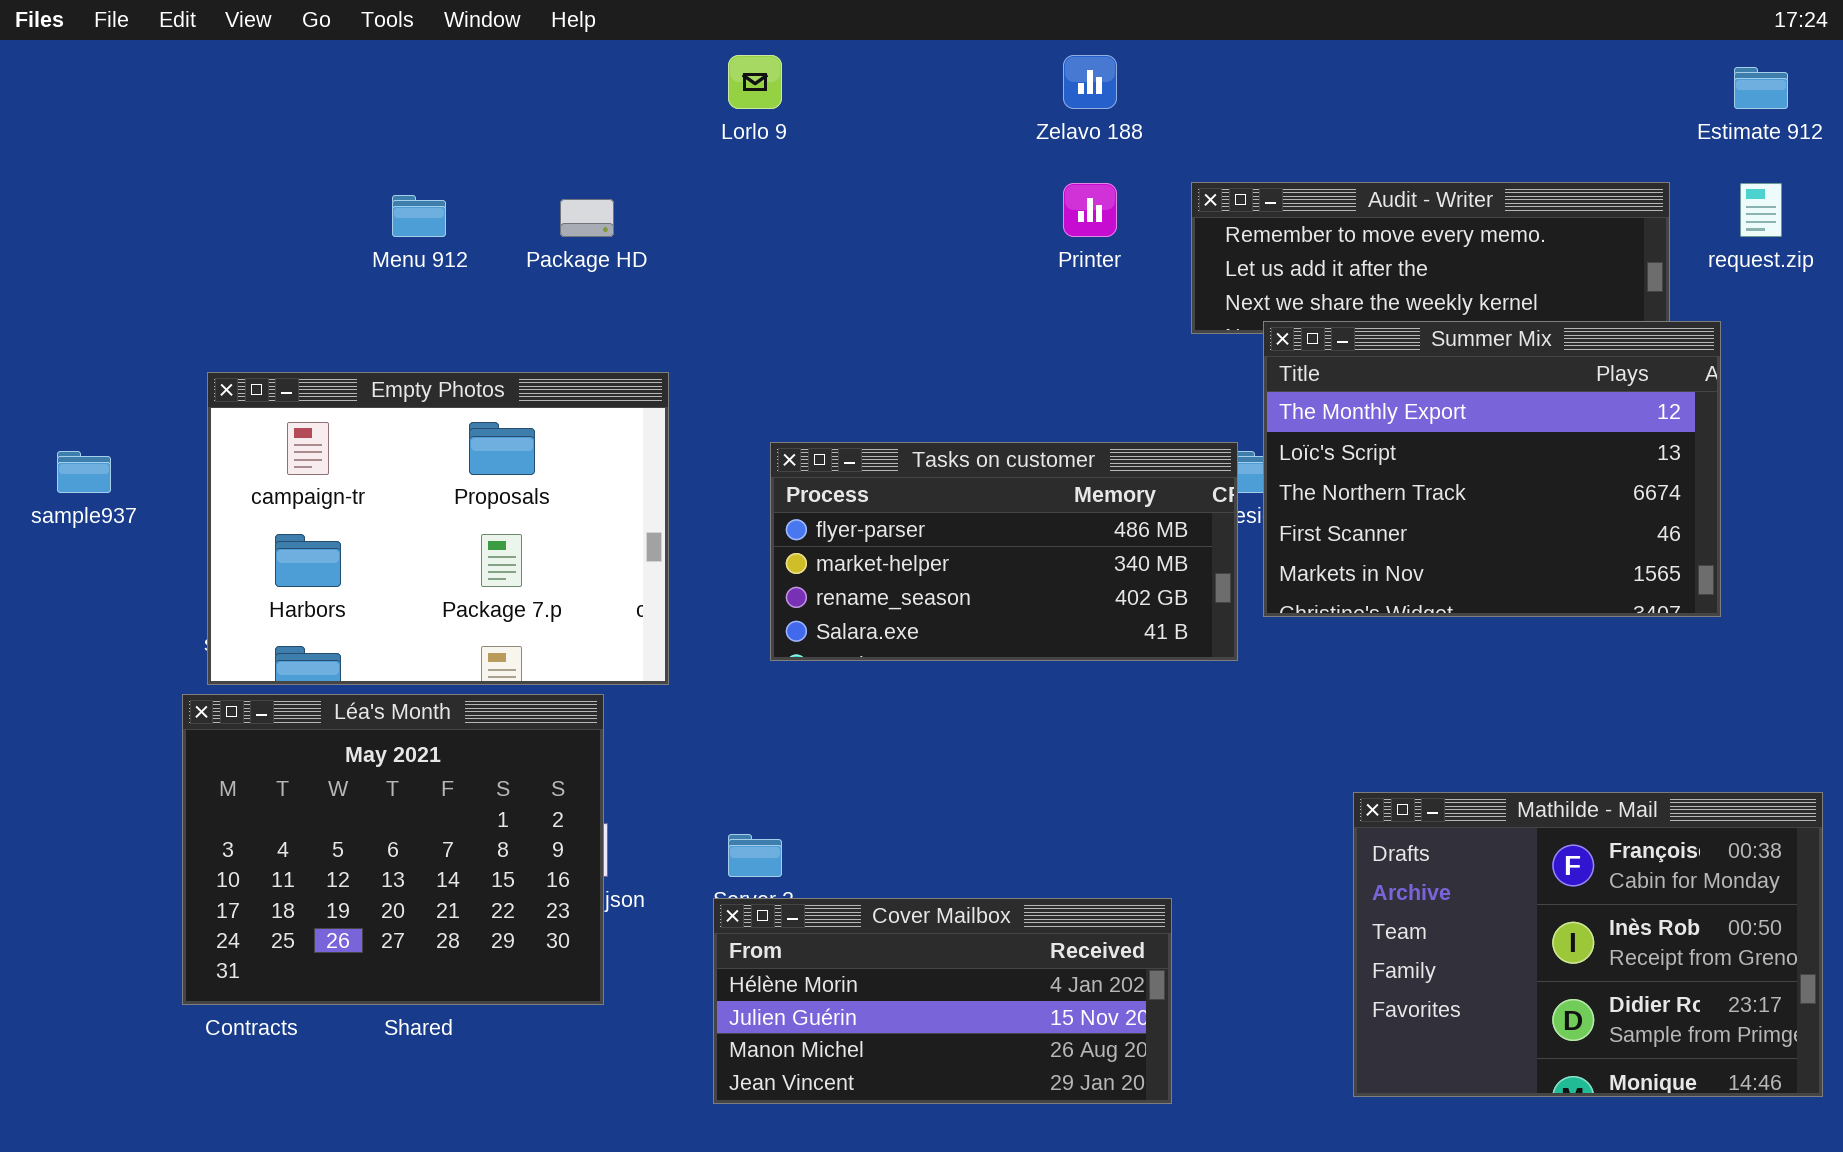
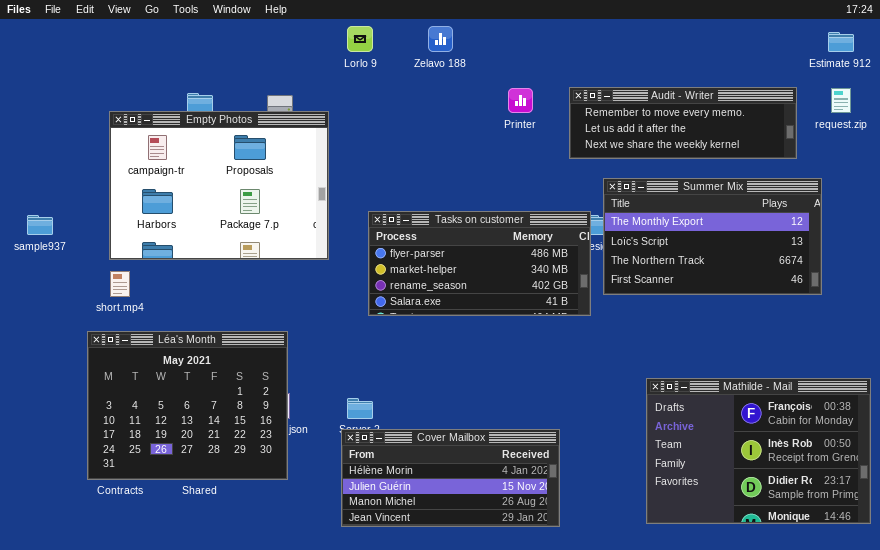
Zelavo 188: [1063,55,1117,109] -> [428,26,453,52], moved
Summer Mix: [1263,321,1721,617] -> [603,178,822,295], resized
Empty Photos: [207,372,669,685] -> [109,111,329,260], moved

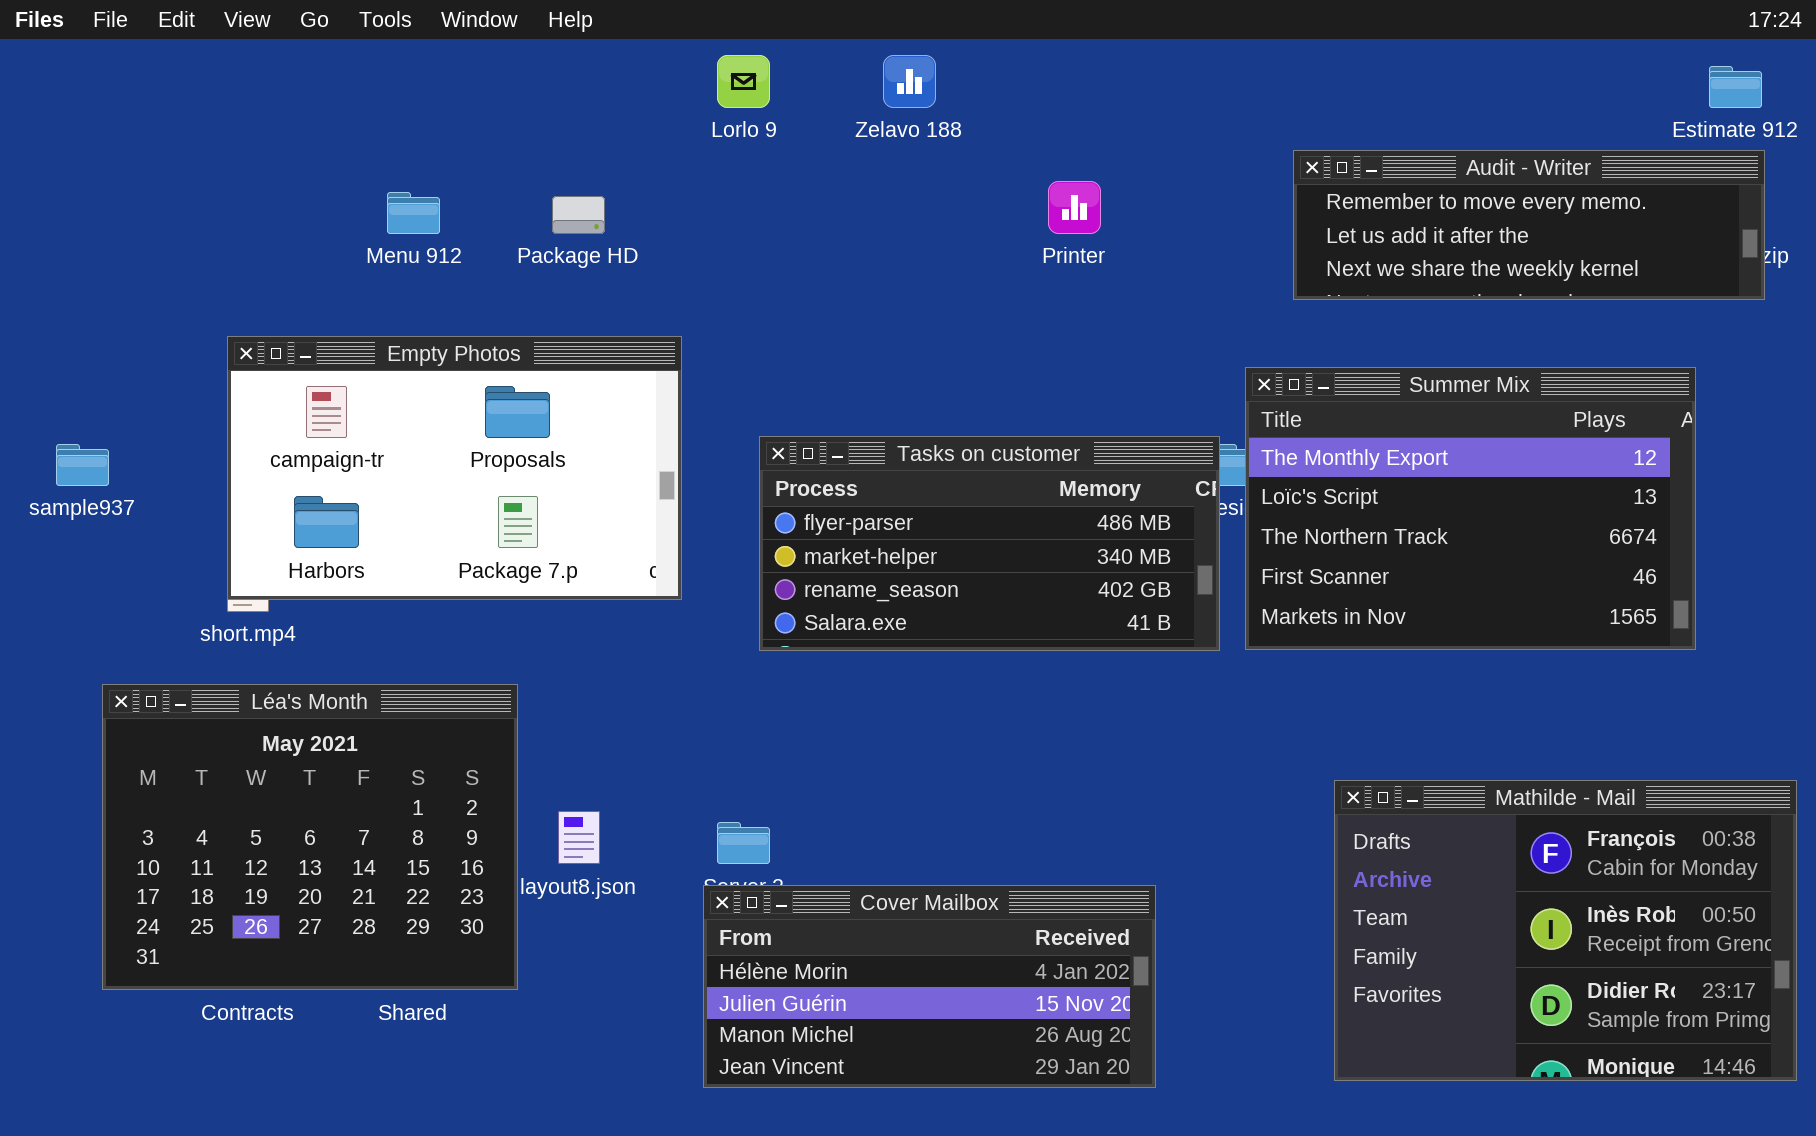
Audit - Writer: [569,87,797,159] -> [1293,150,1765,300], moved
Empty Photos: [109,111,329,260] -> [227,336,682,600], moved, resized
Summer Mix: [603,178,822,295] -> [1245,367,1696,650], resized
Léa's Month: [87,331,288,480] -> [102,684,518,990], moved

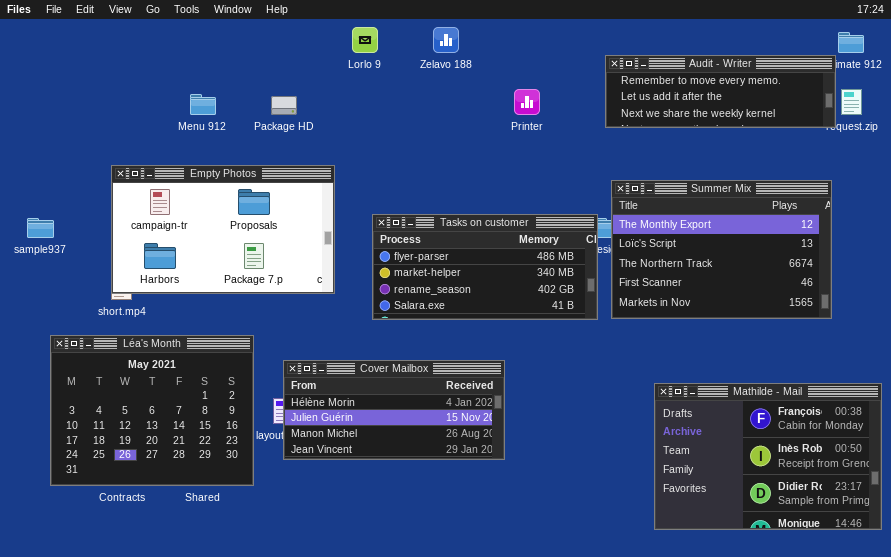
Audit - Writer: [1293,150,1765,300] -> [605,55,836,128], moved
Cover Mailbox: [703,885,1156,1088] -> [283,360,505,460], moved

